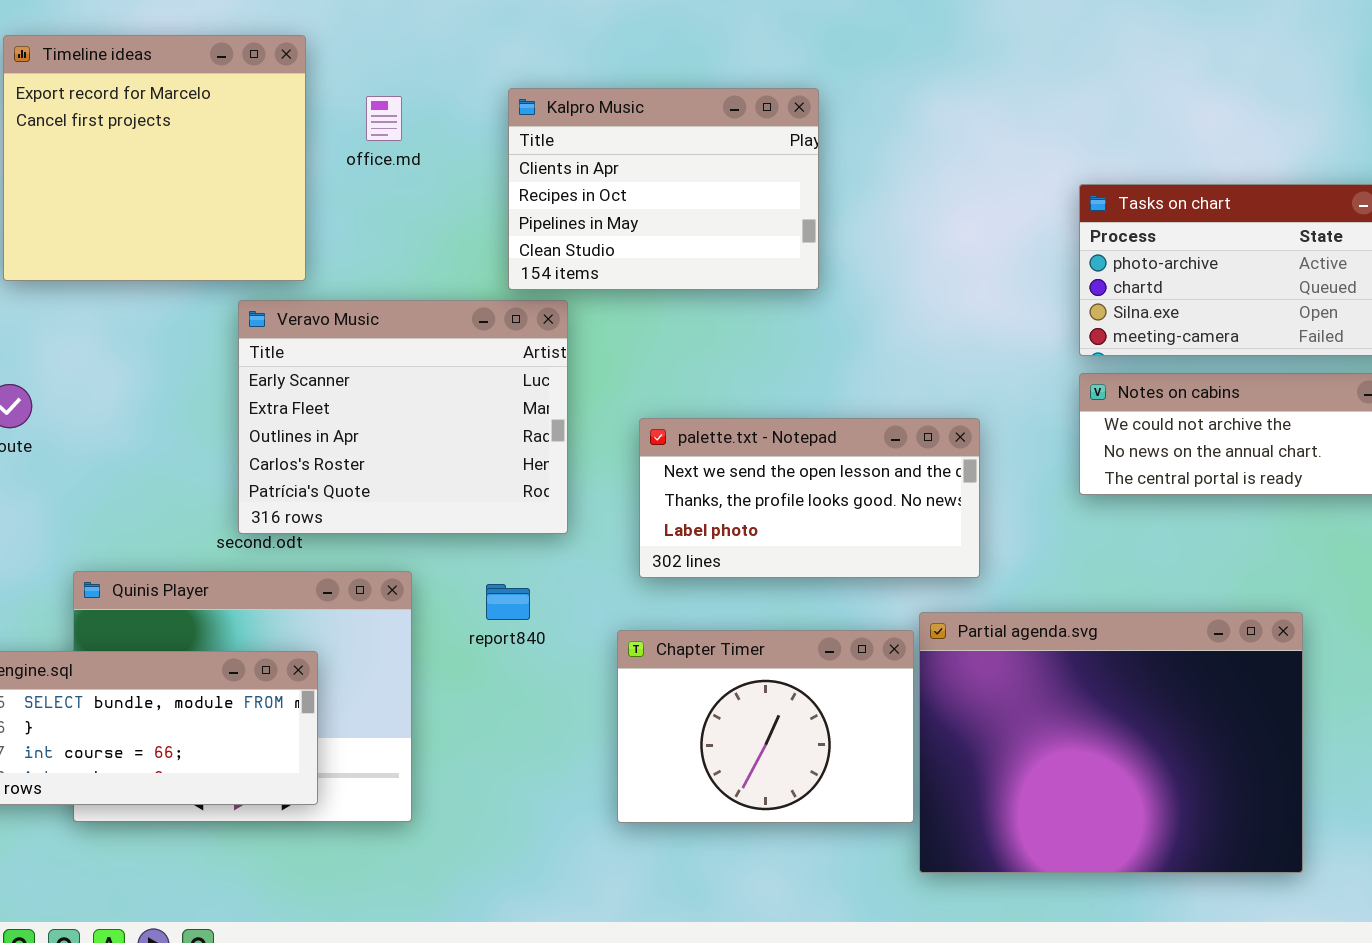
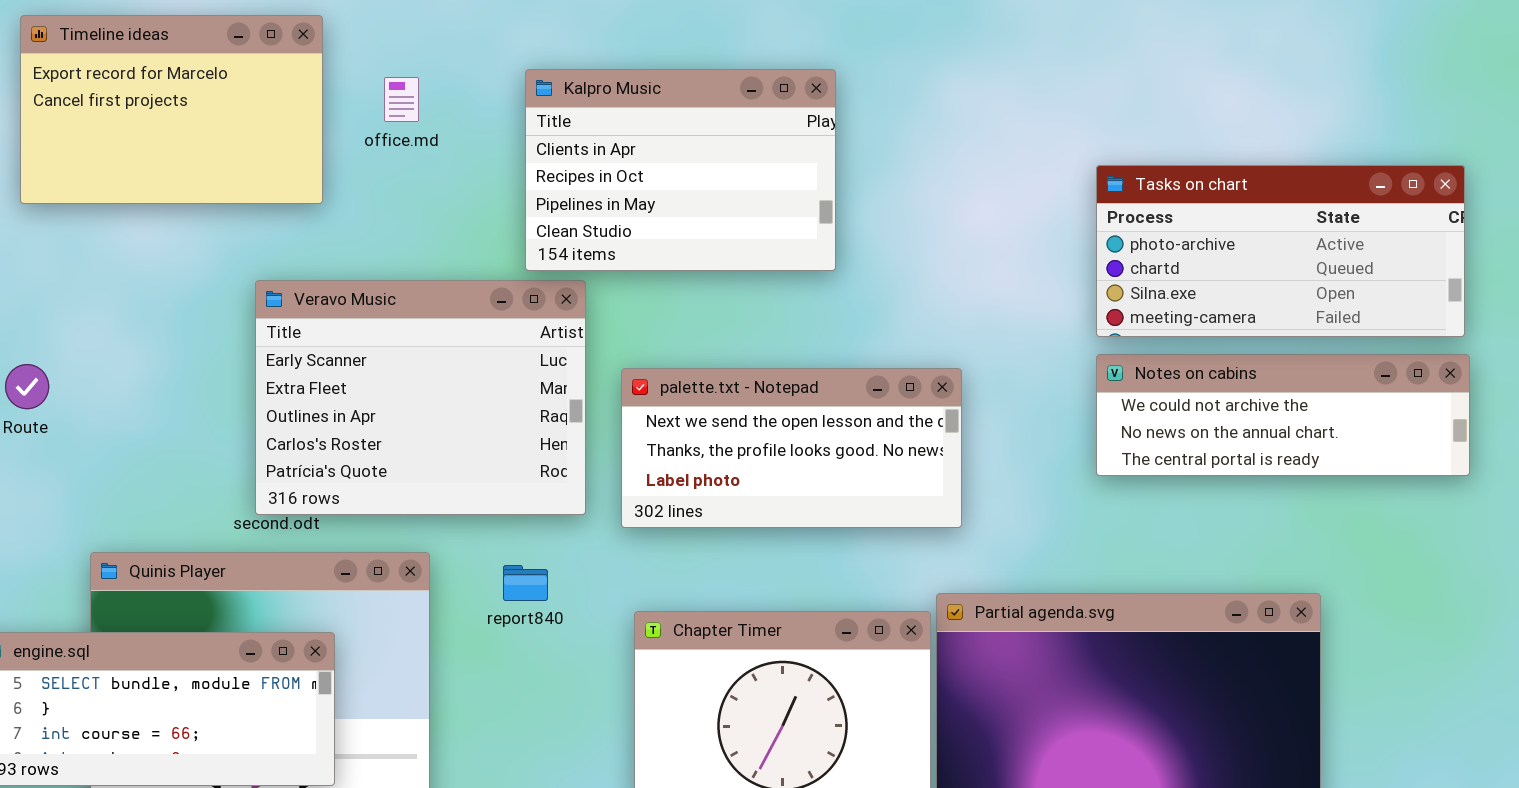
Timeline ideas: [3,35,306,281] -> [20,15,323,204], resized
palette.txt - Notepad: [639,418,980,578] -> [621,368,962,528], moved

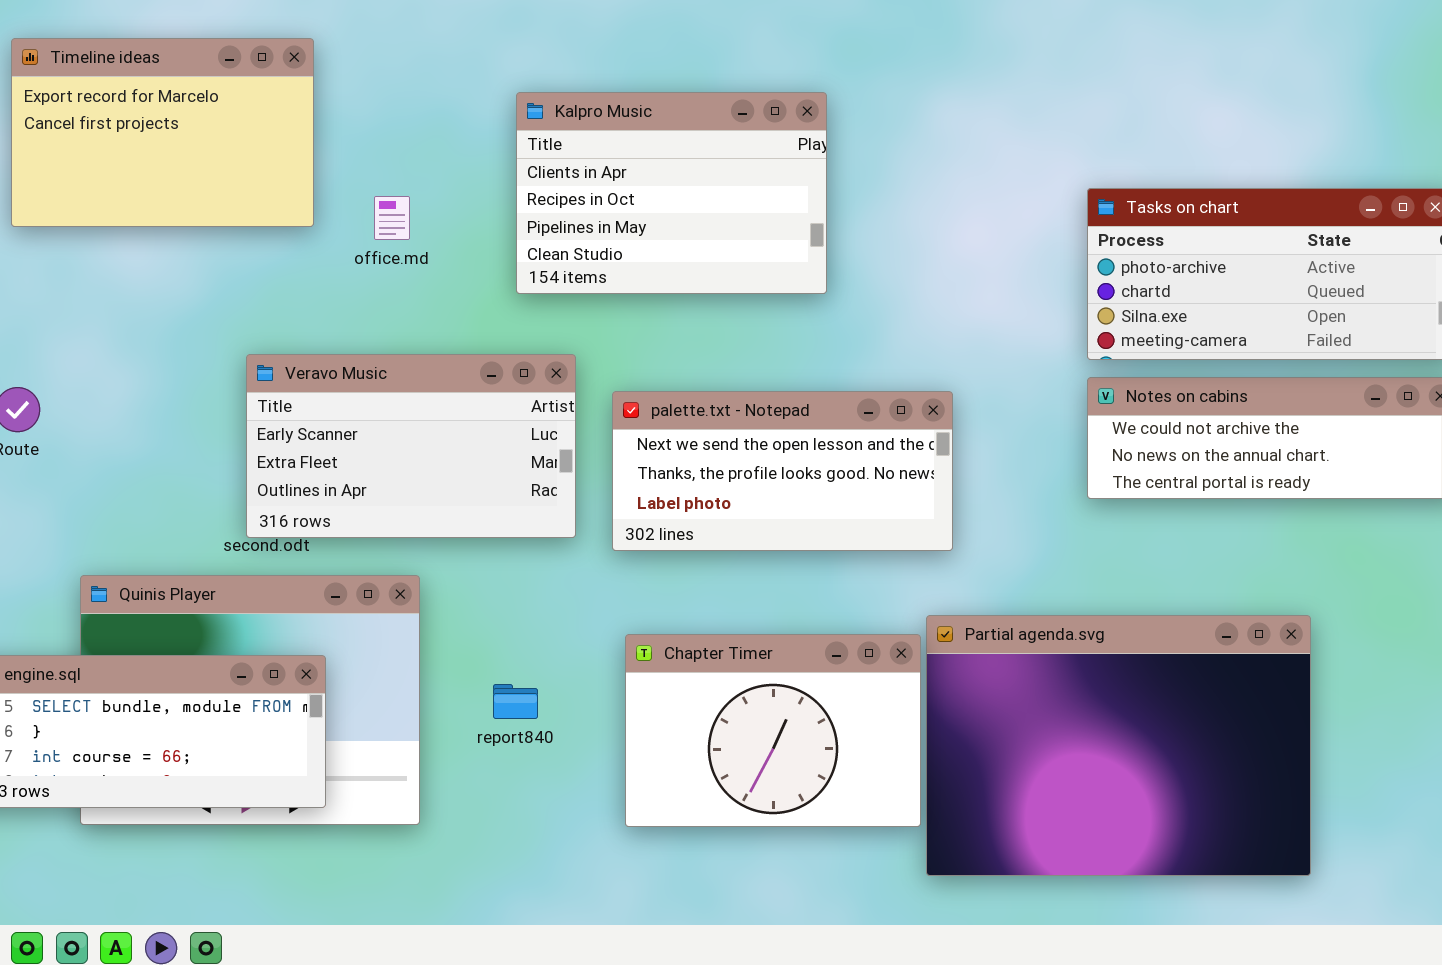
office.md: [384,77,419,122] -> [374,196,410,240], moved
Veravo Music: [255,280,586,515] -> [246,354,576,538], resized
report840: [503,565,548,601] -> [493,684,538,719], moved

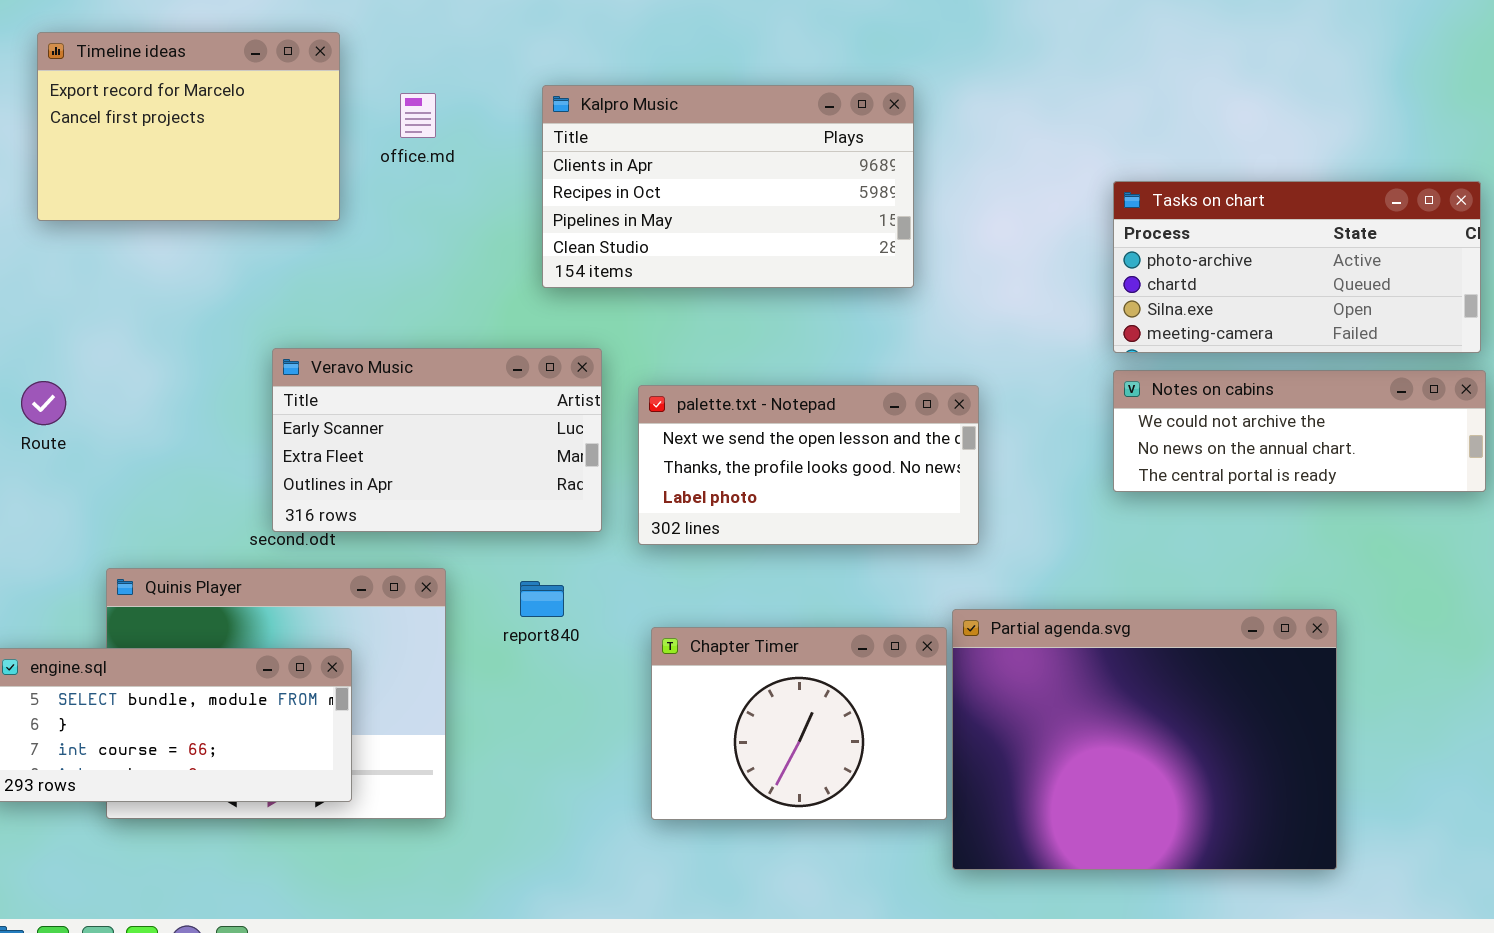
Kalpro Music: [516,92,827,294] -> [542,85,914,288], resized
office.md: [374,196,410,240] -> [400,93,436,138], moved
report840: [493,684,538,719] -> [520,581,564,617], moved

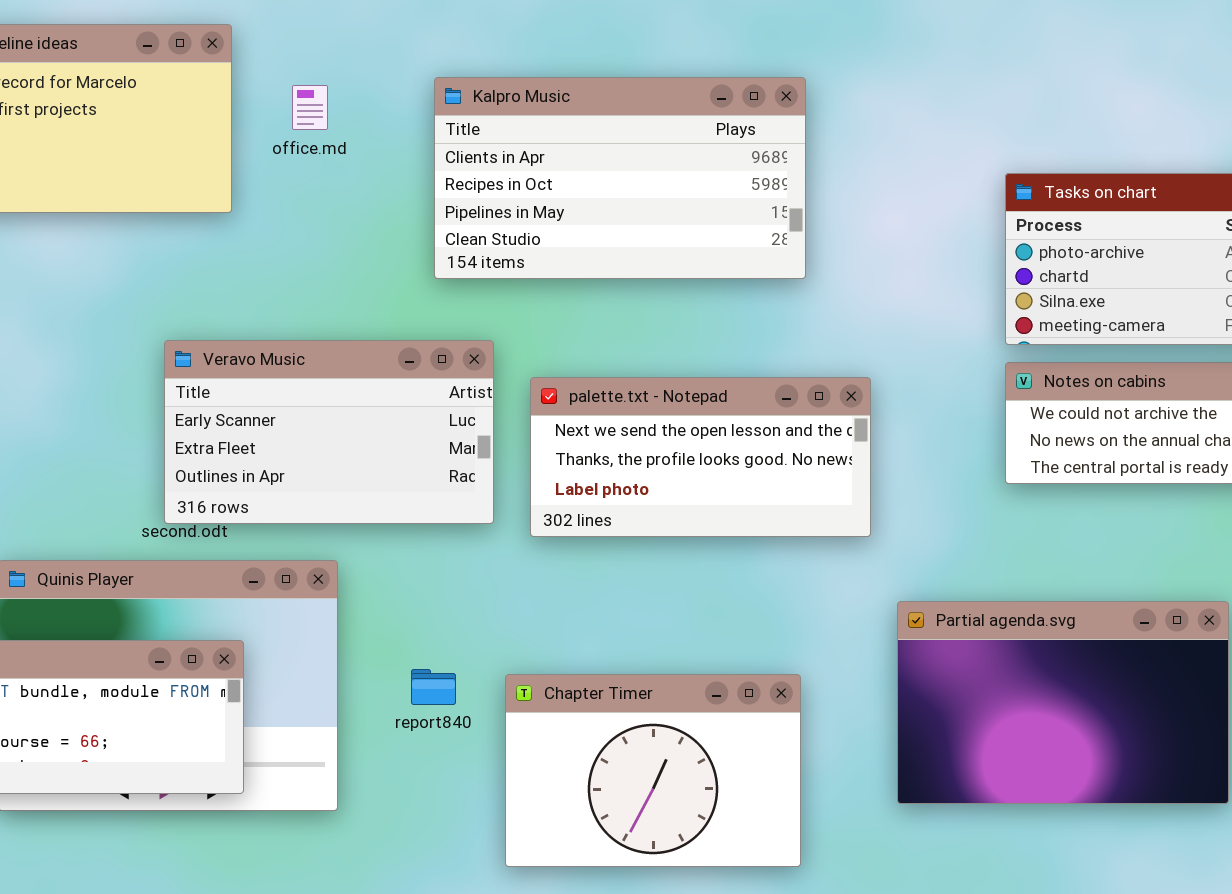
report840: [520,581,564,617] -> [411,669,456,705], moved
Partial agenda.svg: [952,609,1337,870] -> [897,601,1229,804], resized
Chapter Timer: [651,627,947,820] -> [505,674,801,867], moved

